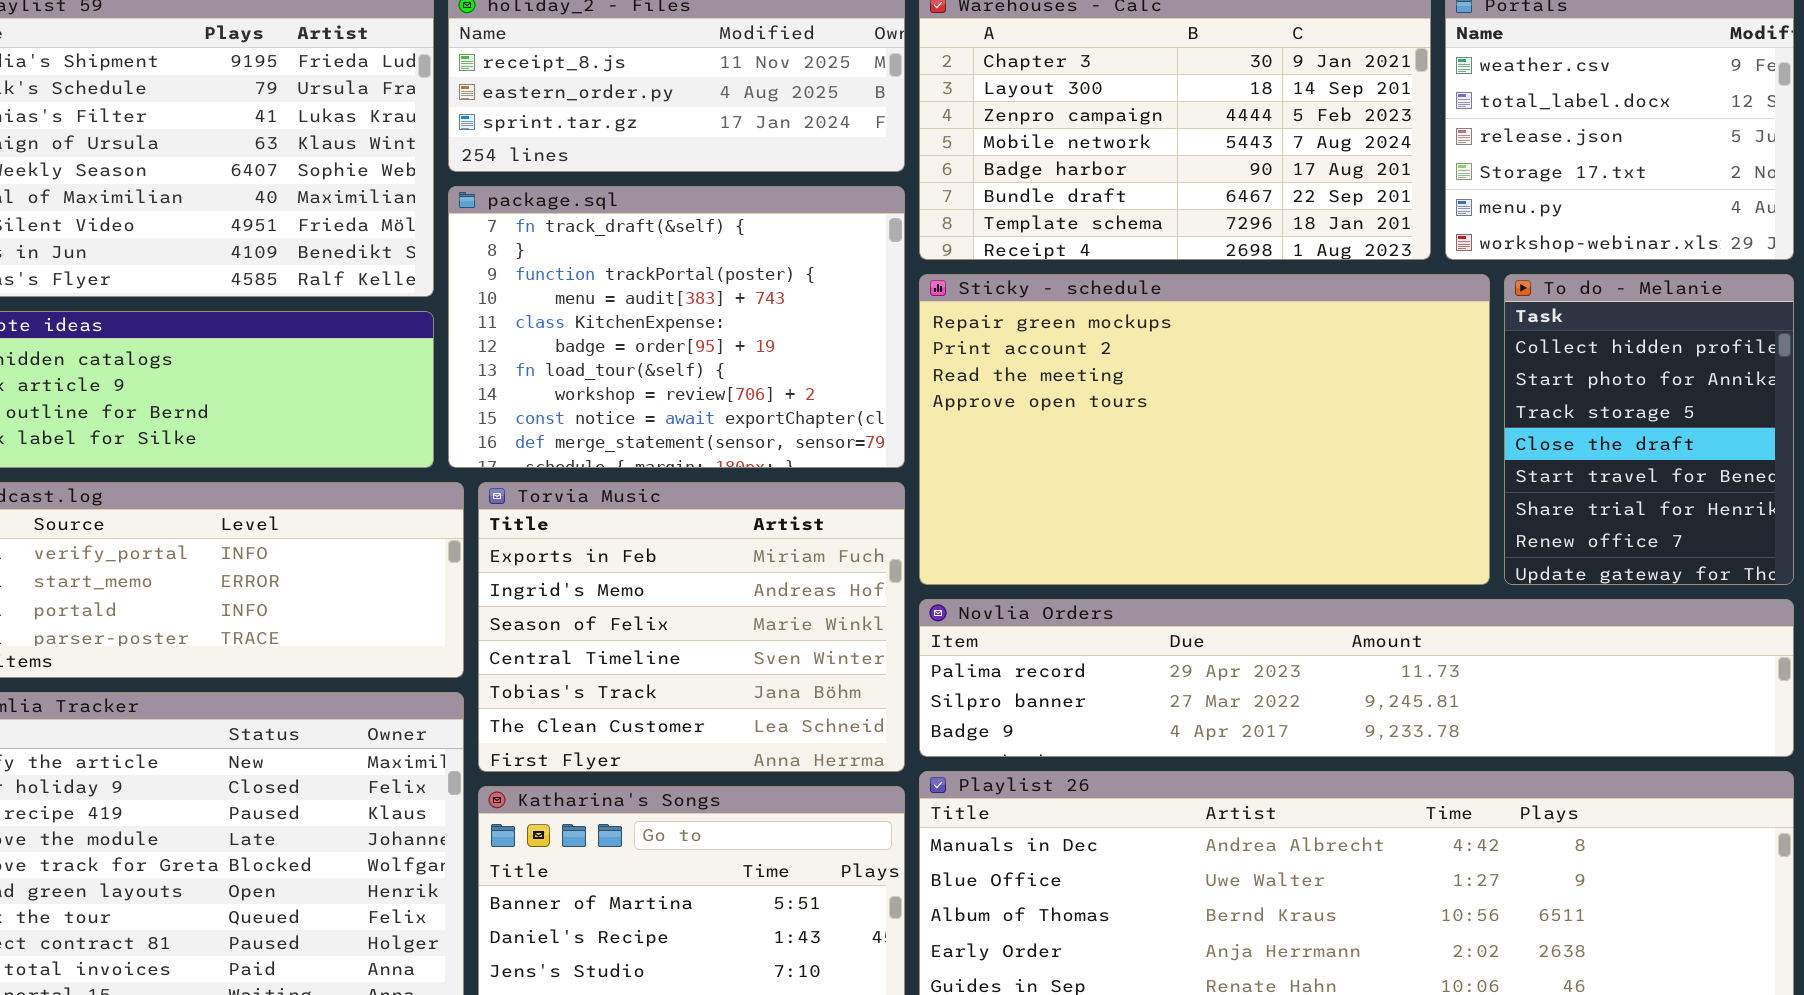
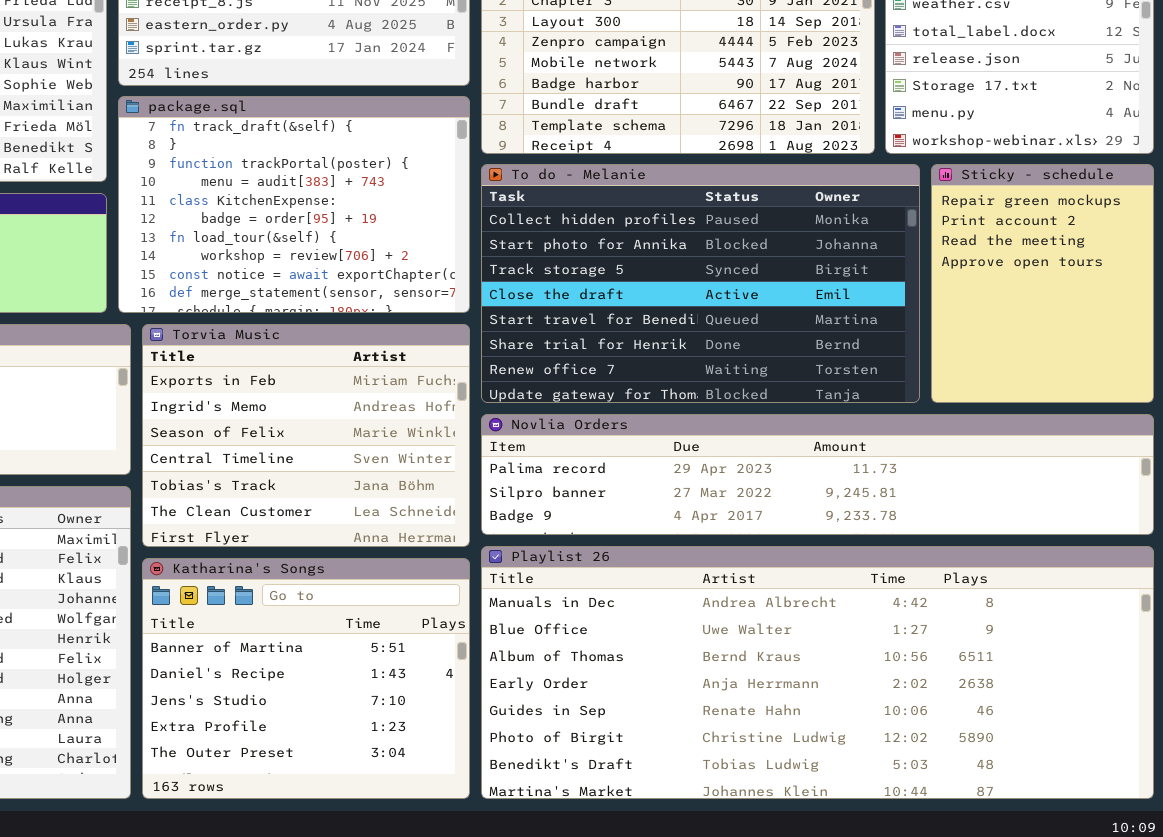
Sticky - schedule: [919,274,1490,585] -> [931,164,1154,403], moved, resized
To do - Melanie: [1504,274,1794,585] -> [481,164,920,403], moved, resized

